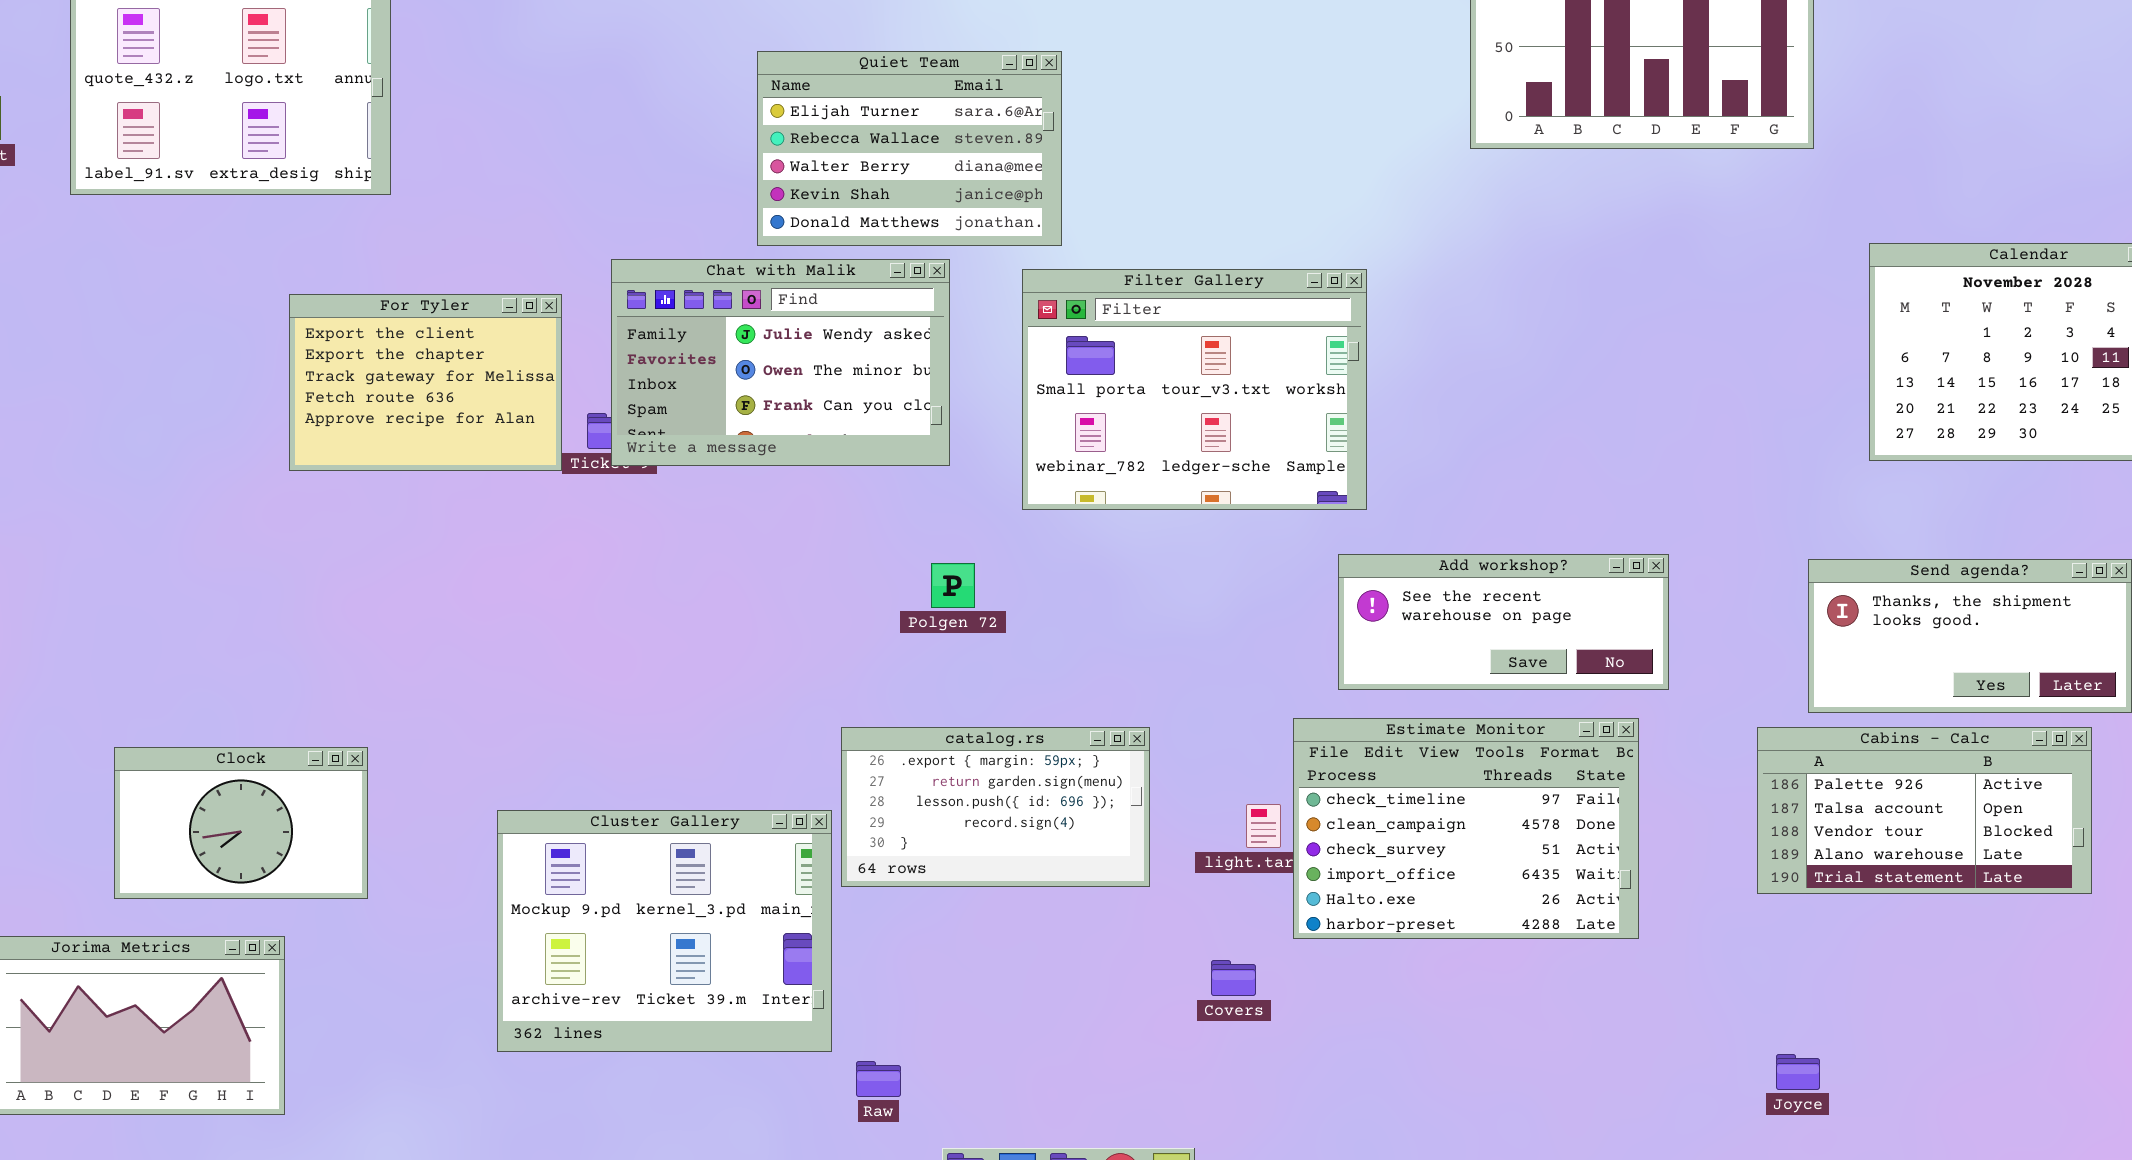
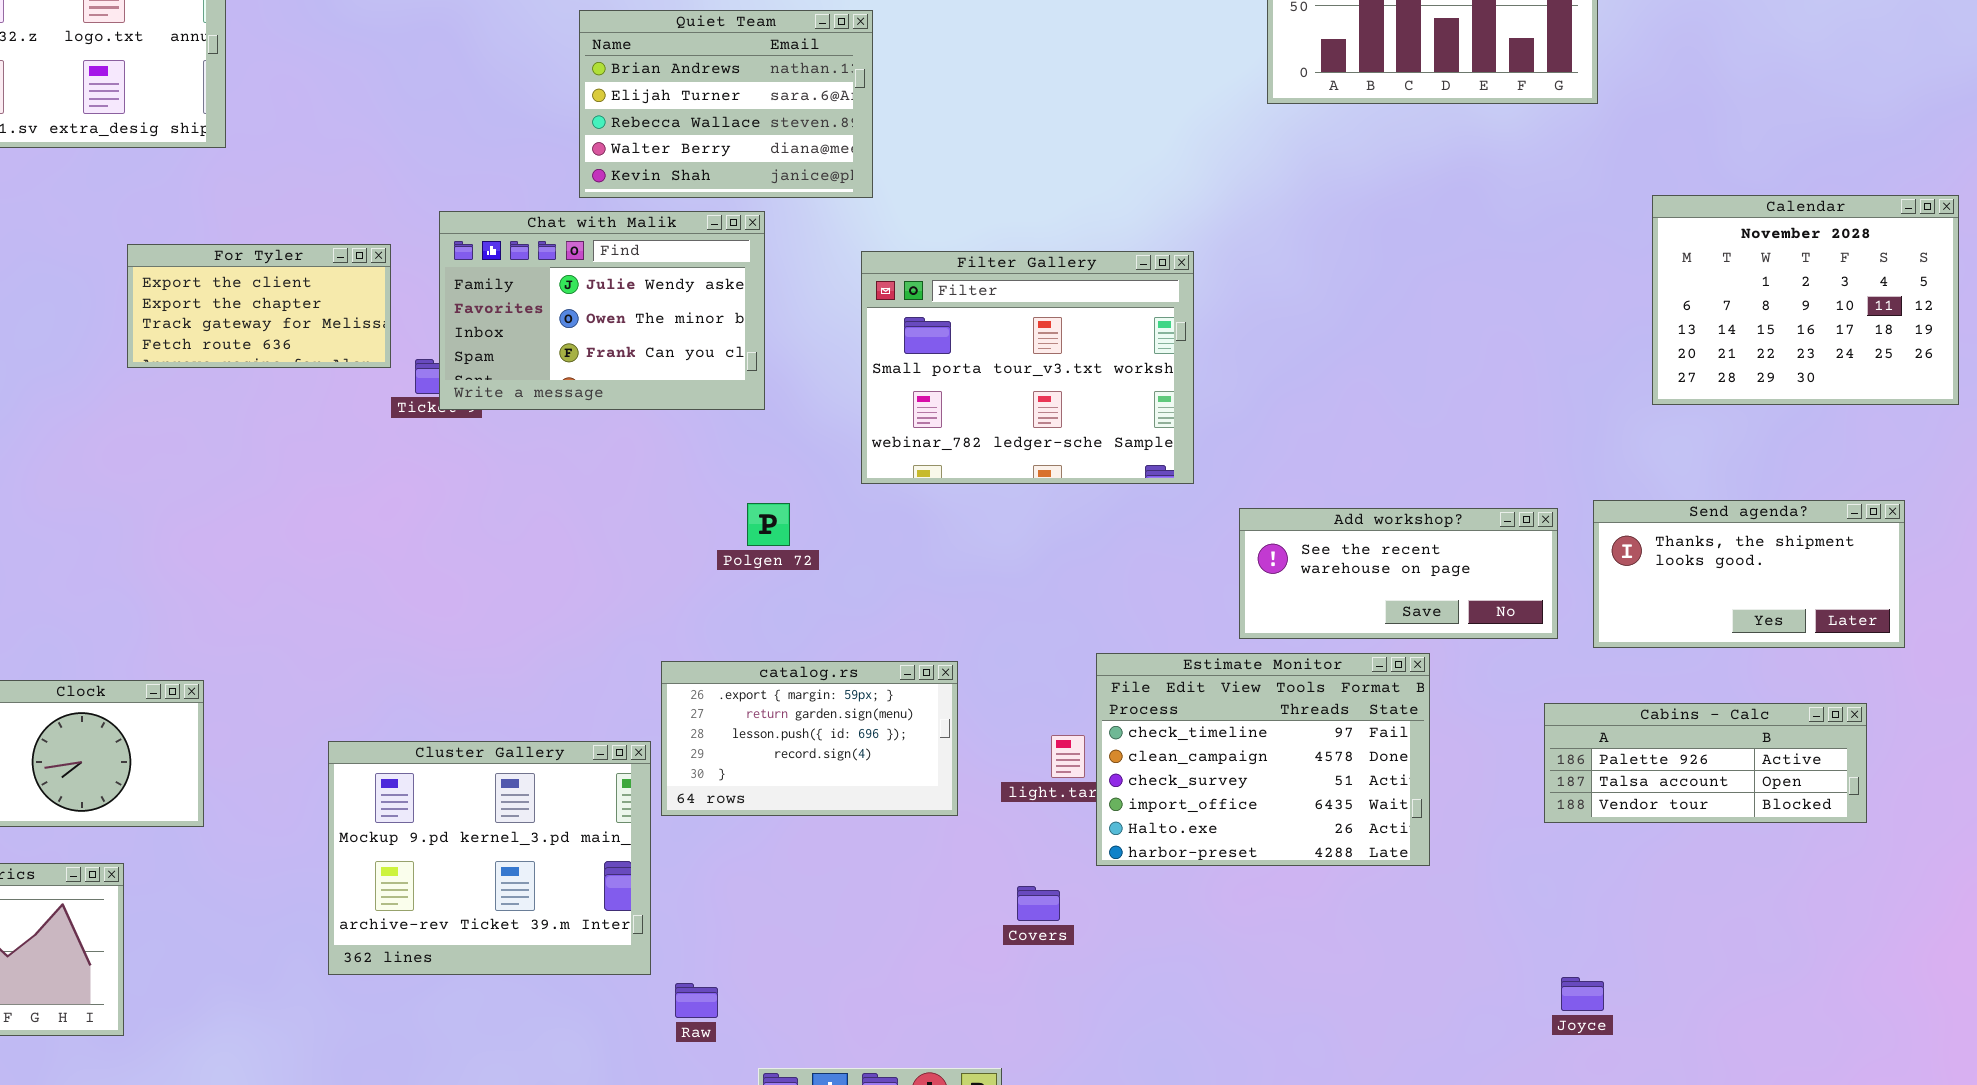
Quiet Team: [757,51,1062,246] -> [579,10,873,198], scrolled up 1 row
Filter Gallery: [1022,269,1367,510] -> [861,251,1194,484], moved
For Tyler: [289,294,562,471] -> [127,244,391,368], resized
Add workshop?: [1338,554,1669,690] -> [1239,508,1558,639], moved
Cabins - Calc: [1757,727,2092,894] -> [1544,703,1867,823], resized

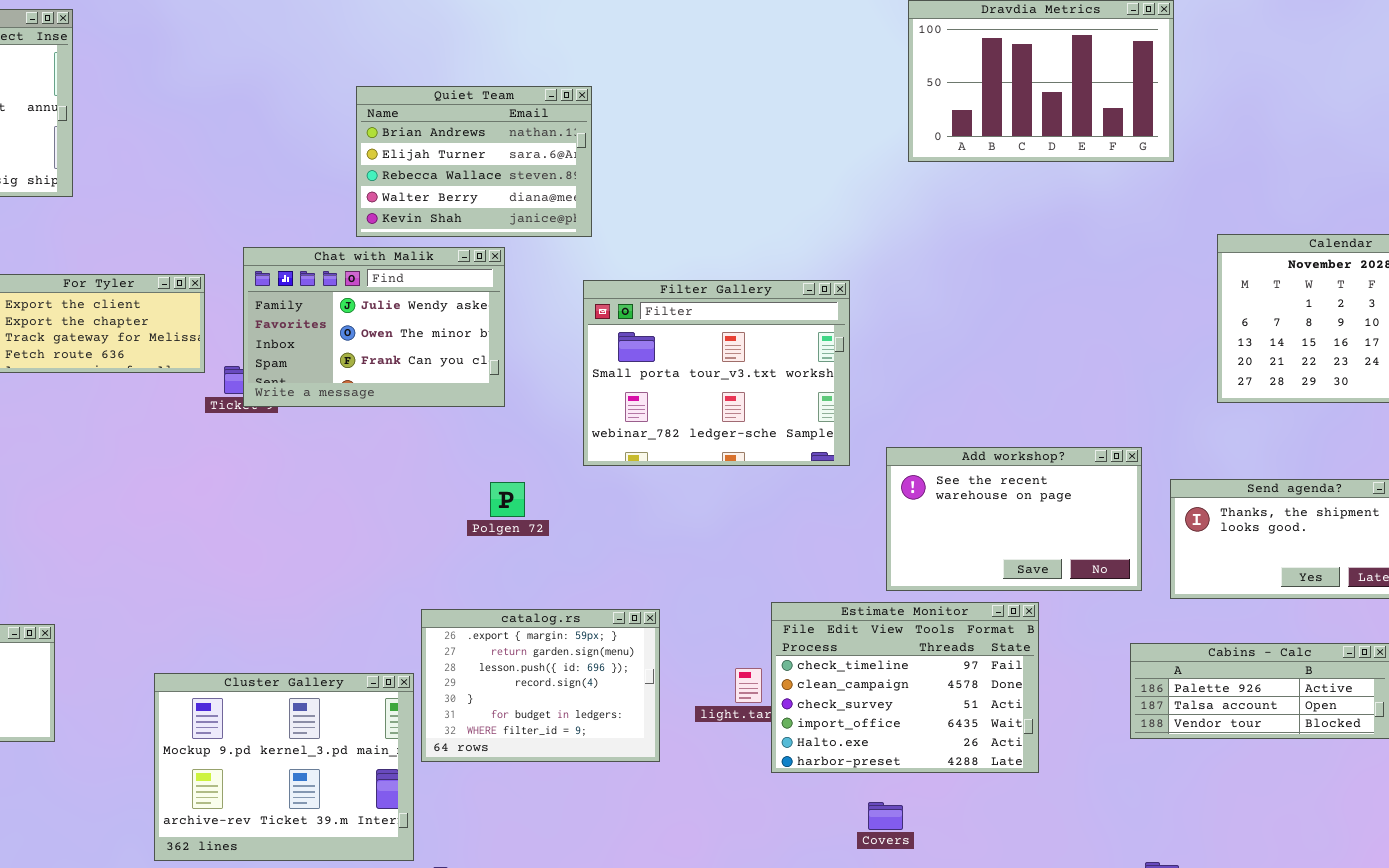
Add workshop?: [1239,508,1558,639] -> [886,447,1142,591], resized
catalog.rs: [661,661,958,816] -> [421,609,660,762], resized
Covers: [1017,886,1060,921] -> [868,802,903,830], moved

